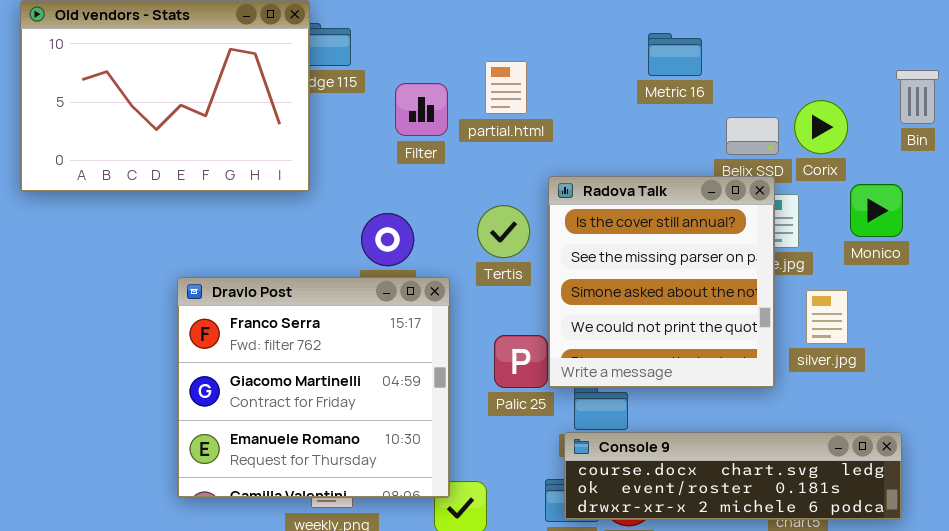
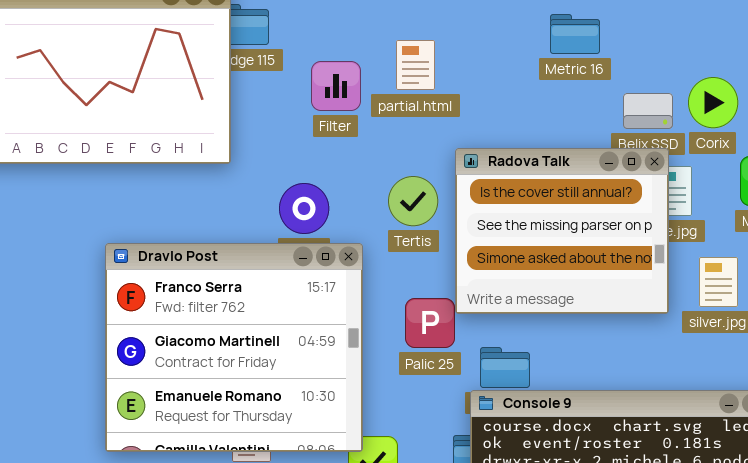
Radova Talk: [548,176,775,388] -> [455,148,669,314], resized

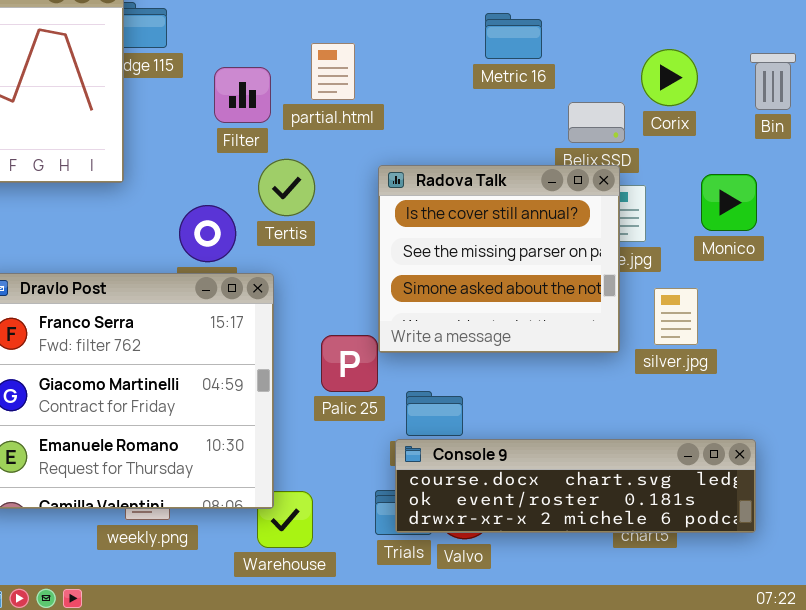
Corix: [688,77,738,128] -> [641,49,698,106], moved
Tertis: [388,176,438,226] -> [258,159,315,216], moved

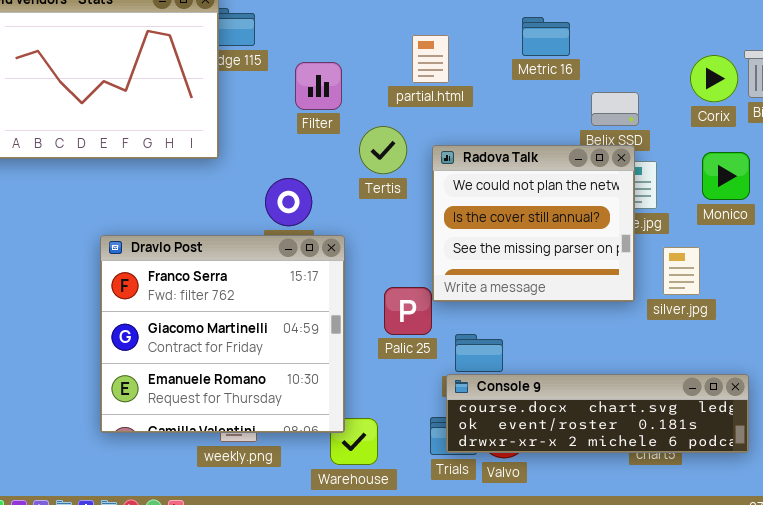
partial.html: [311,43,355,100] -> [412,35,449,83], moved
Corix: [641,49,698,106] -> [690,55,738,102], moved
Tertis: [258,159,315,216] -> [359,126,407,174], moved
Radova Talk: [378,165,620,353] -> [432,145,635,302], scrolled up 1 row

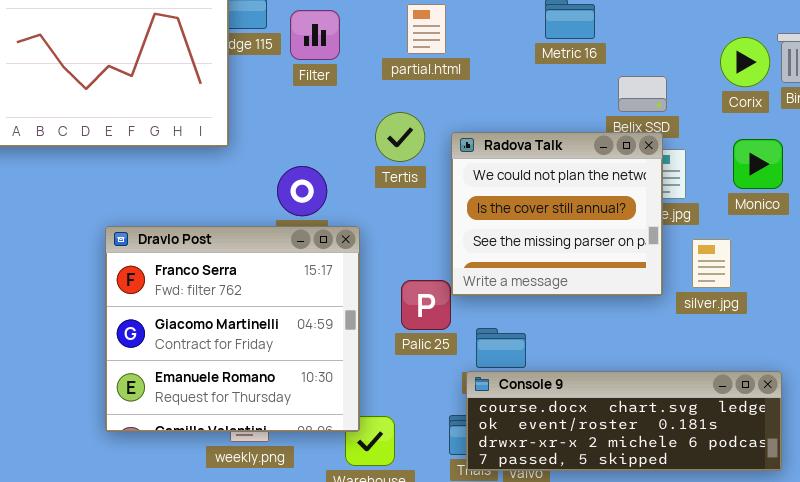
partial.html: [412,35,449,83] -> [407,4,446,54], moved
Filter: [295,62,342,110] -> [290,10,340,60], moved
Console 9: [446,374,749,453] -> [466,371,782,471], resized

